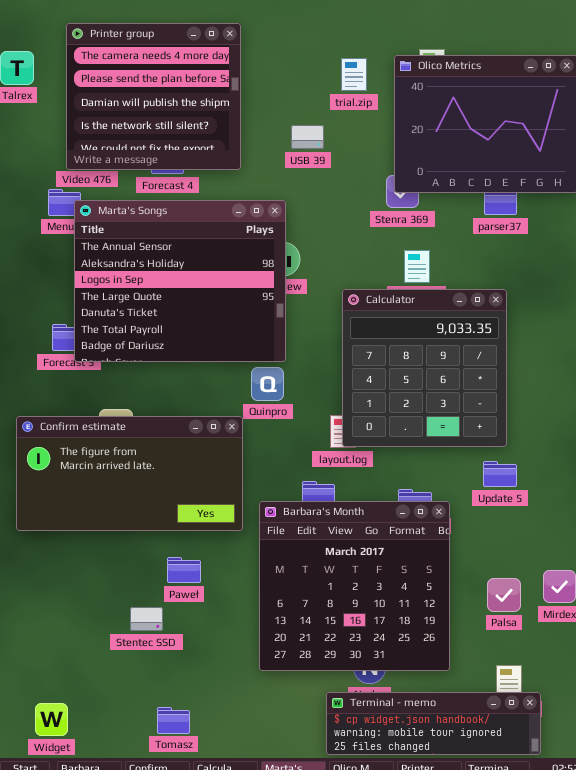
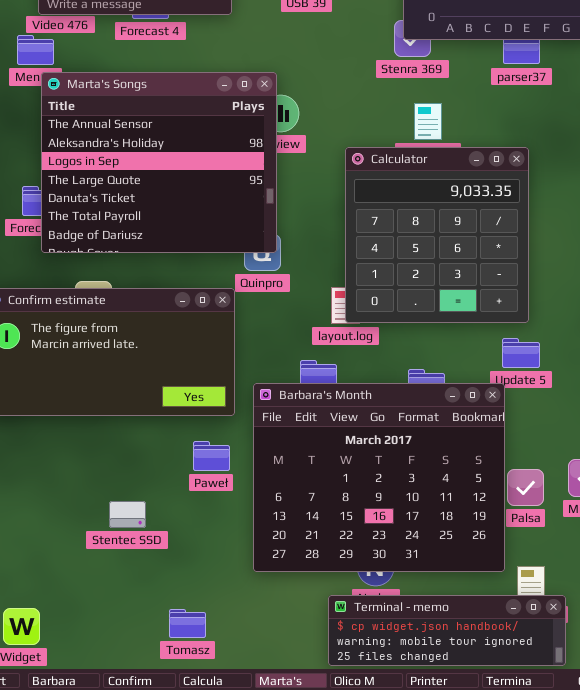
Marta's Songs: [74,200,286,362] -> [41,72,277,253], moved
Barbara's Month: [259,501,450,671] -> [253,383,505,572], resized
Paweł: [167,557,201,583] -> [193,441,230,471], moved
Tomasz: [157,707,190,734] -> [169,609,206,638], moved

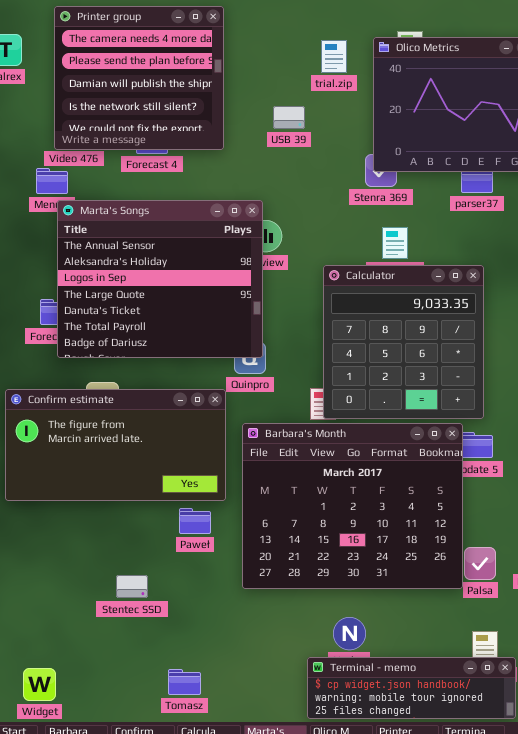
Barbara's Month: [253,383,505,572] -> [242,423,463,589], moved
Paweł: [193,441,230,471] -> [179,508,211,534], moved

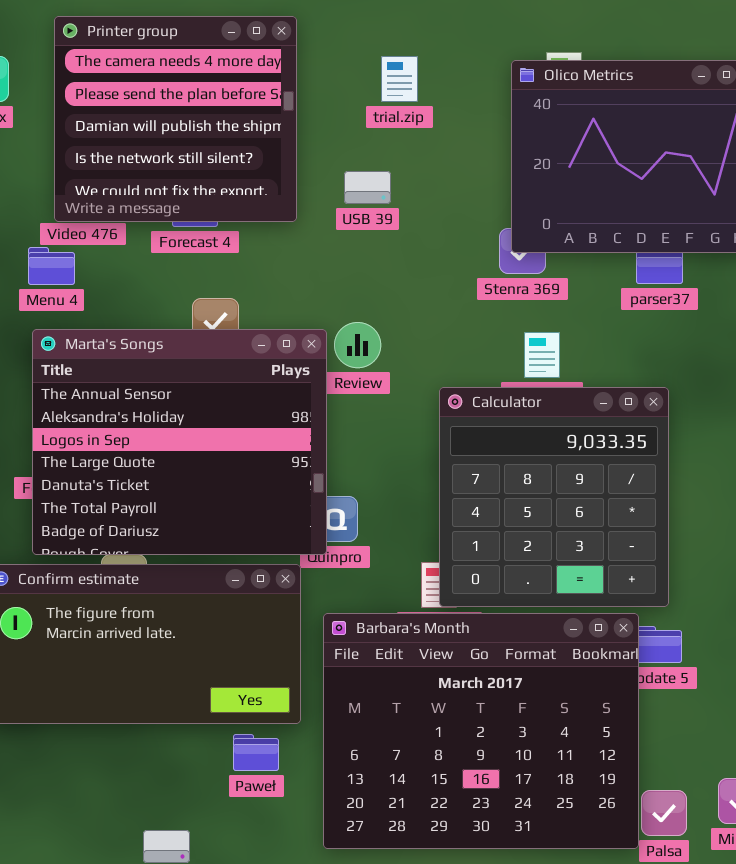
trial.zip: [321,40,347,73] -> [381,56,418,102], moved
USB 39: [273,106,305,129] -> [344,171,391,204], moved
Marta's Songs: [57,200,263,358] -> [32,329,327,555], moved

